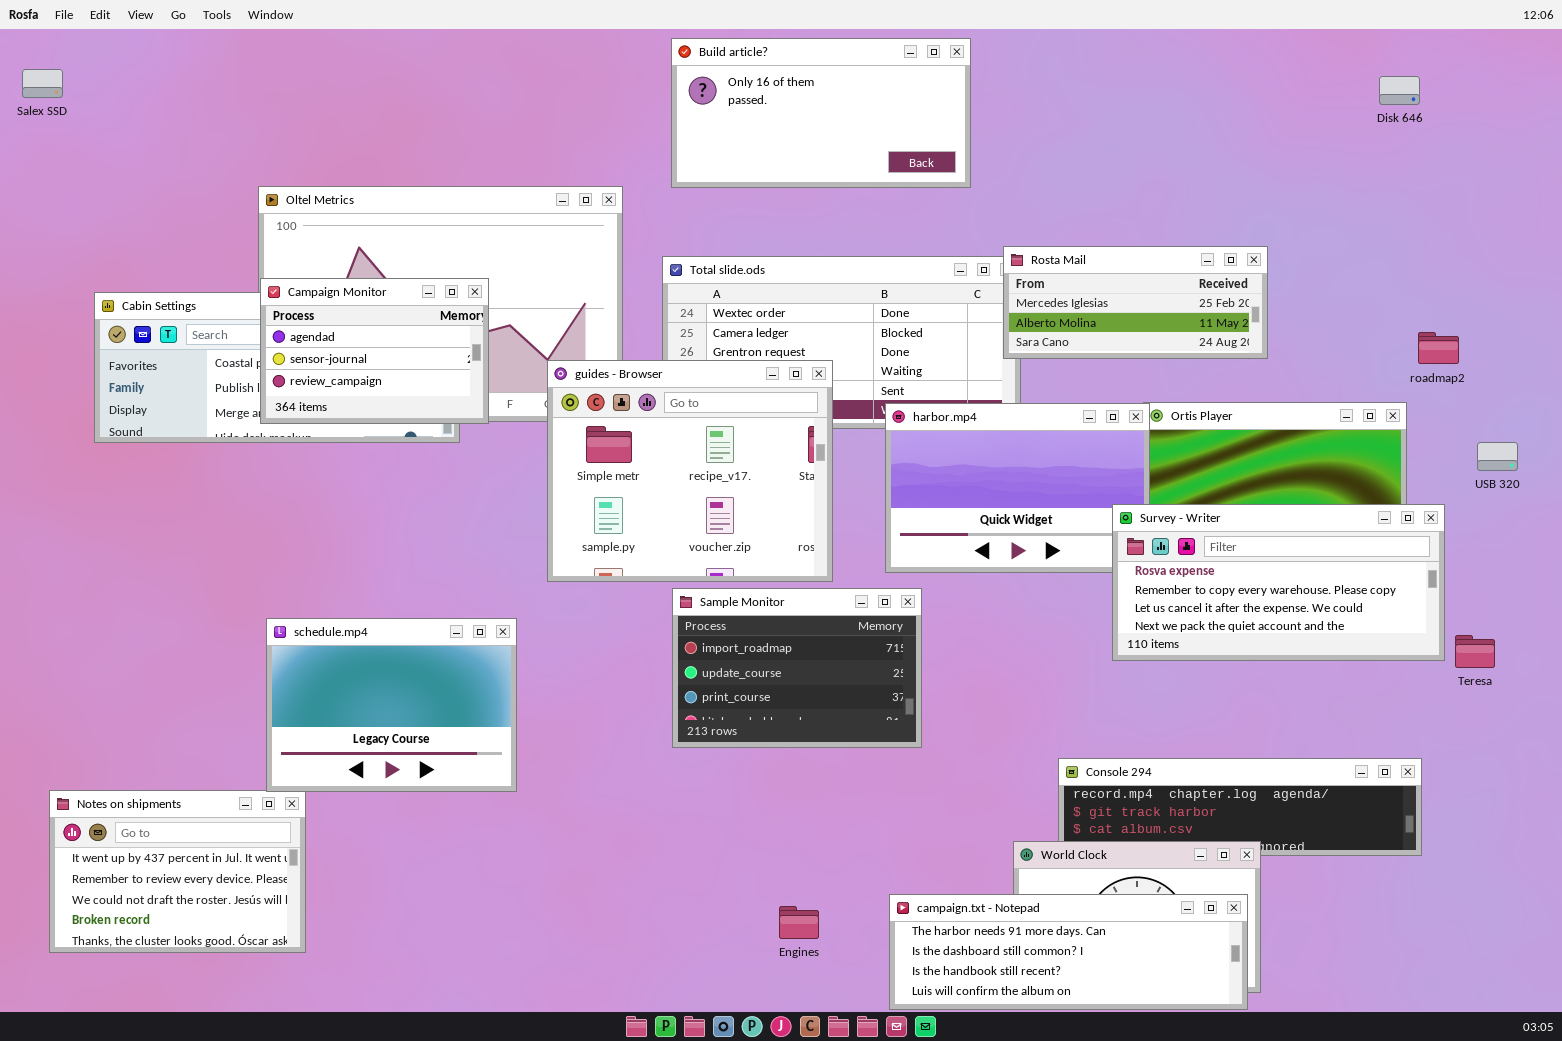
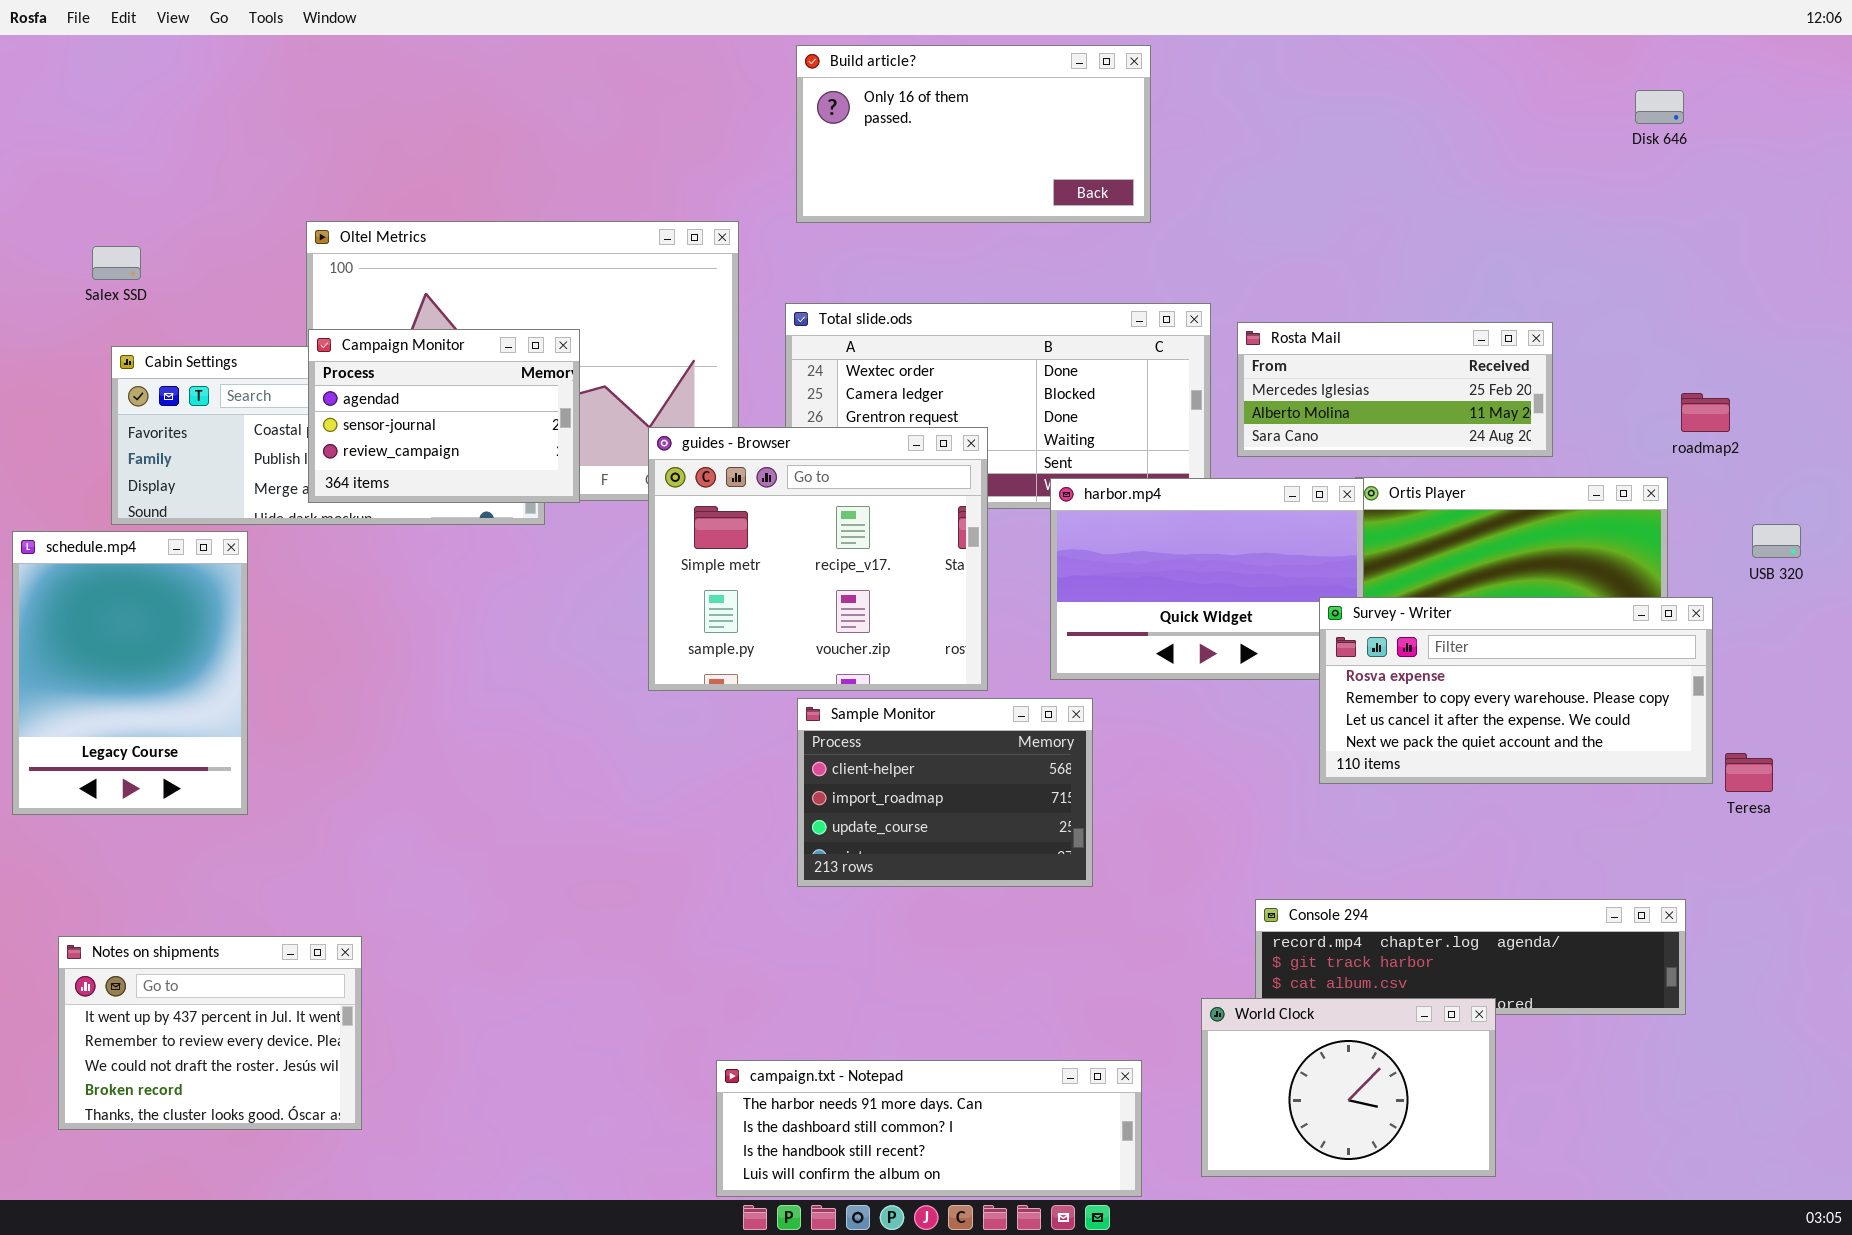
Salex SSD: [22,69,63,98] -> [92,246,141,280], moved
Rosta Mail: [1003,246,1268,359] -> [1237,322,1553,457], moved
Sample Monitor: [672,588,922,748] -> [797,698,1093,887], scrolled up 1 row
schedule.mp4: [266,618,517,792] -> [12,531,248,815], moved, resized
campaign.txt - Notepad: [889,894,1248,1010] -> [716,1060,1142,1197], moved

